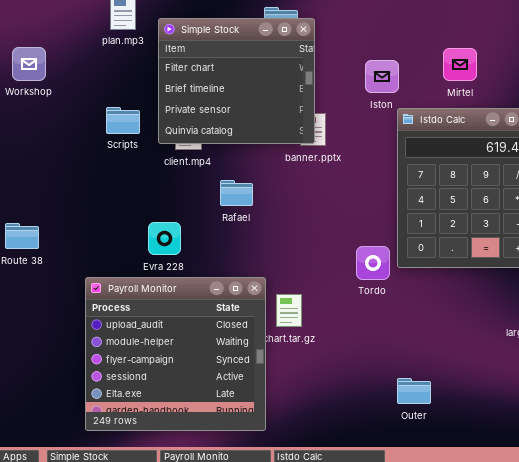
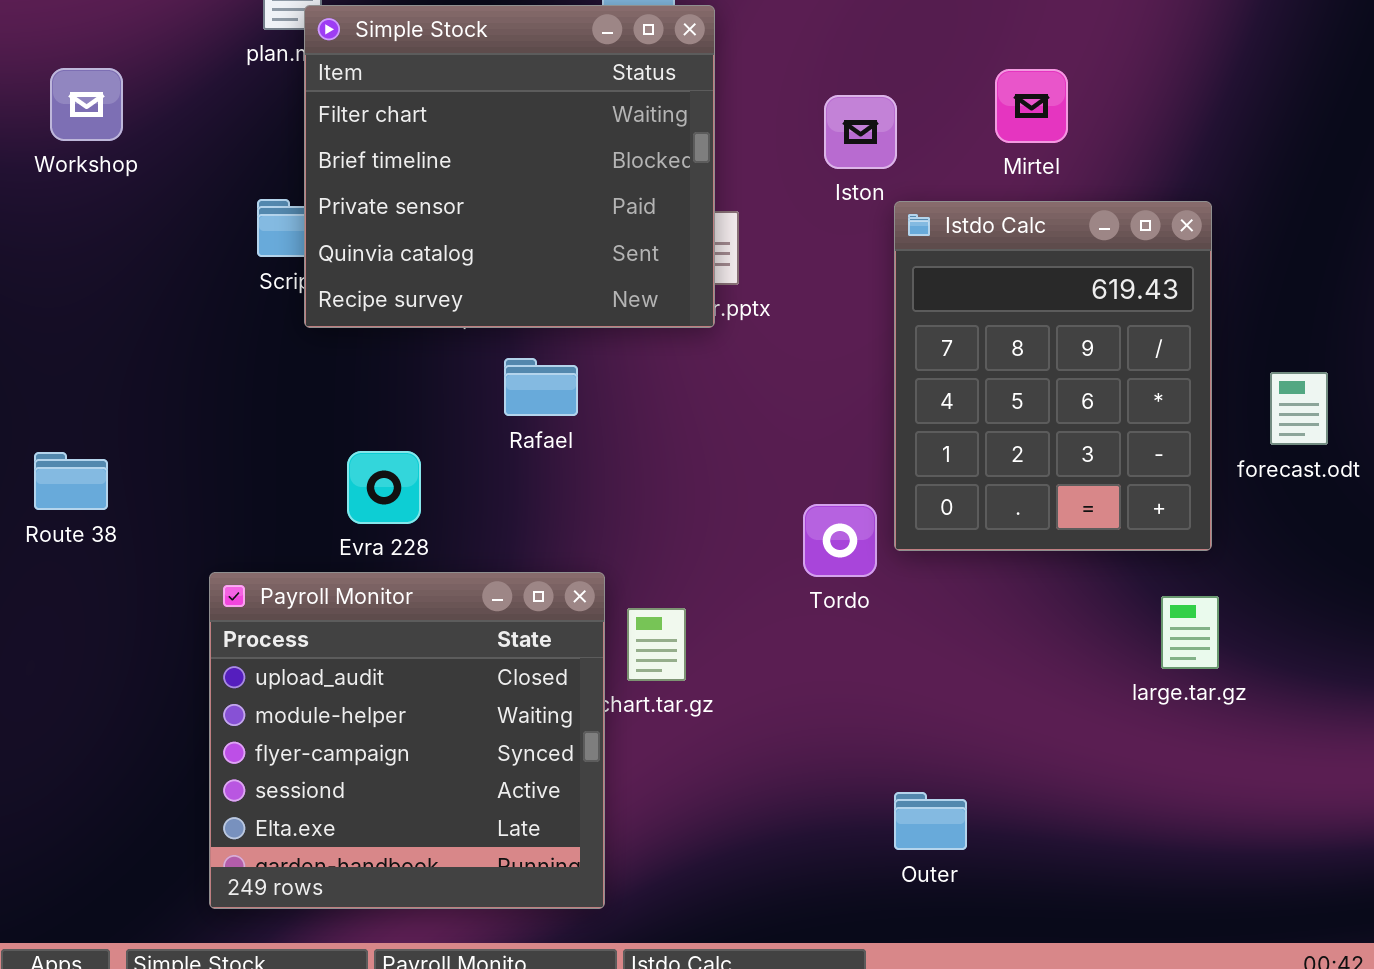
Simple Stock: [158,18,315,144] -> [304,5,715,328], resized

